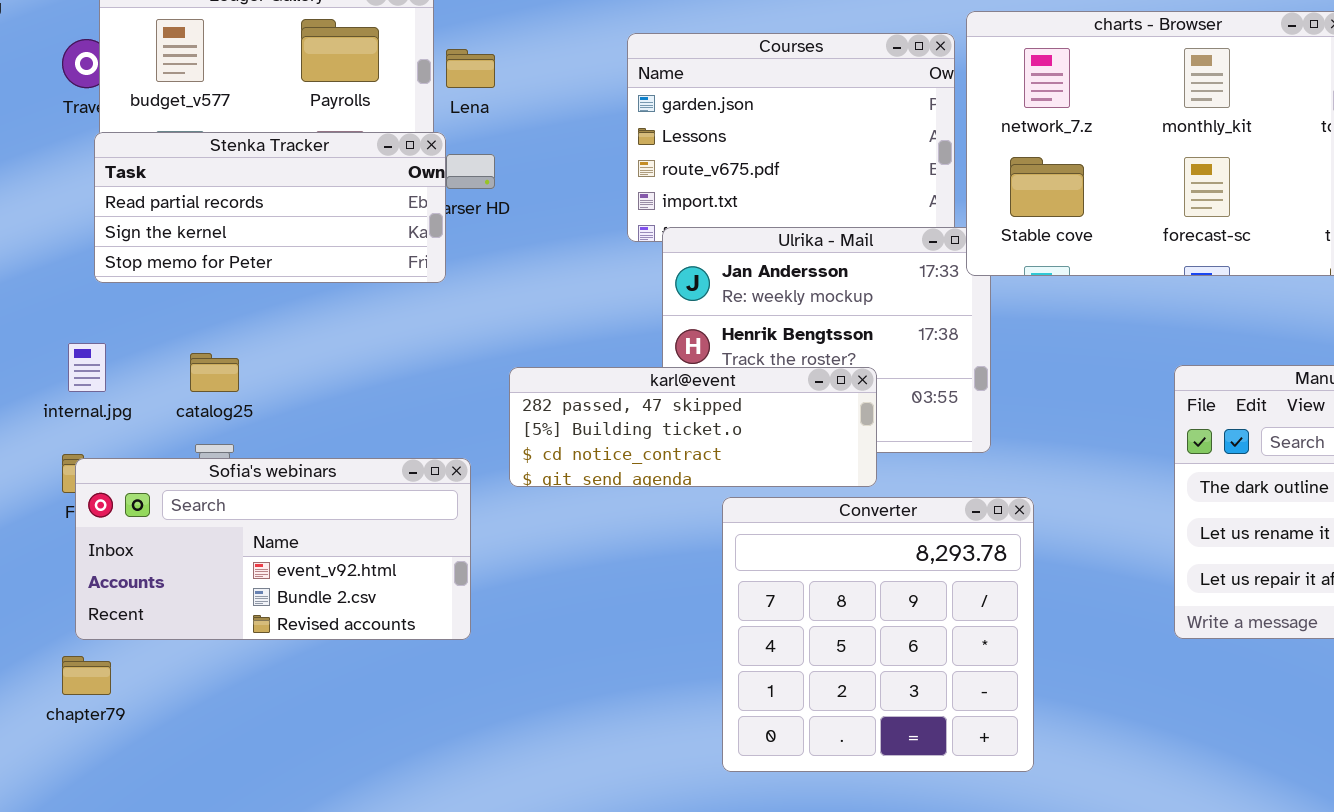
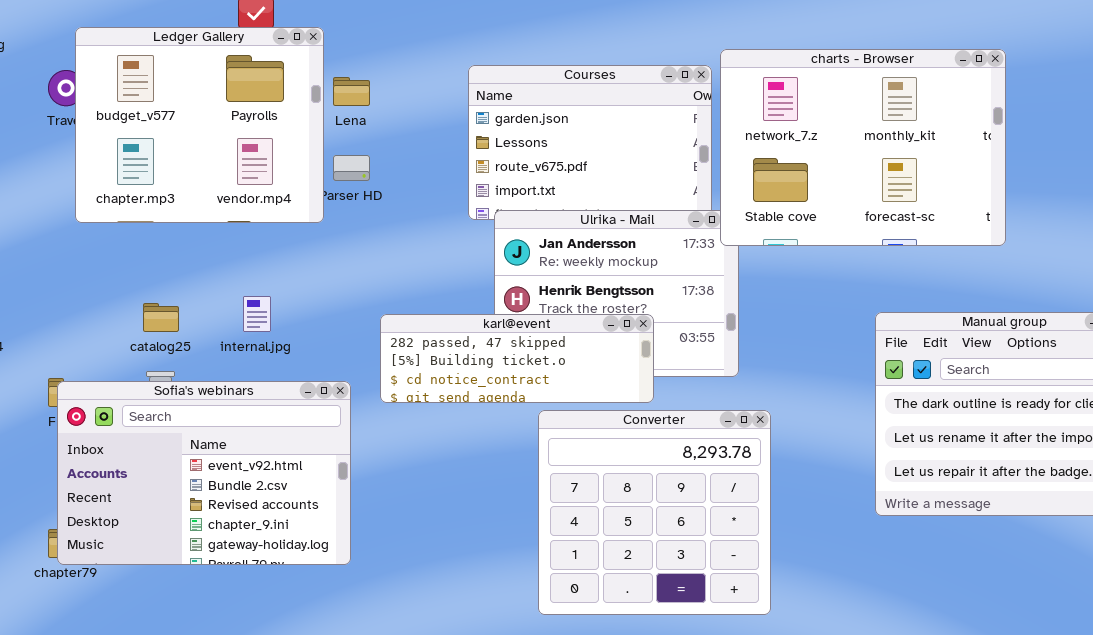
Stenka Tracker: [94,132,446,283] -> none, closed
internal.jpg: [68,343,106,392] -> [243,296,271,332], moved
Sofia's webinars: [75,458,471,640] -> [57,381,351,565], resized

